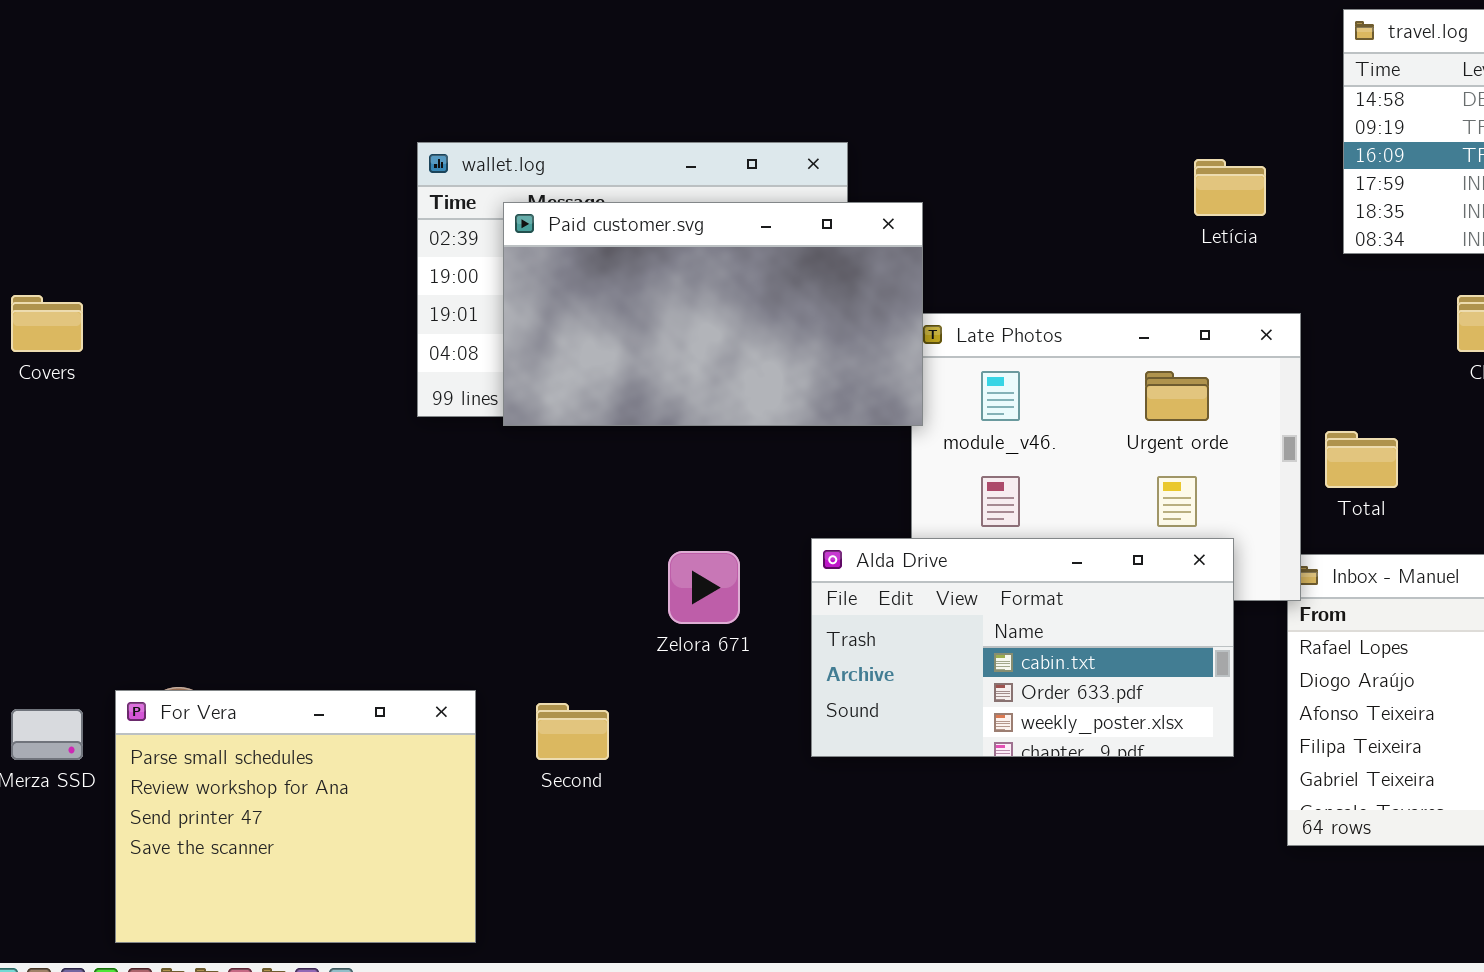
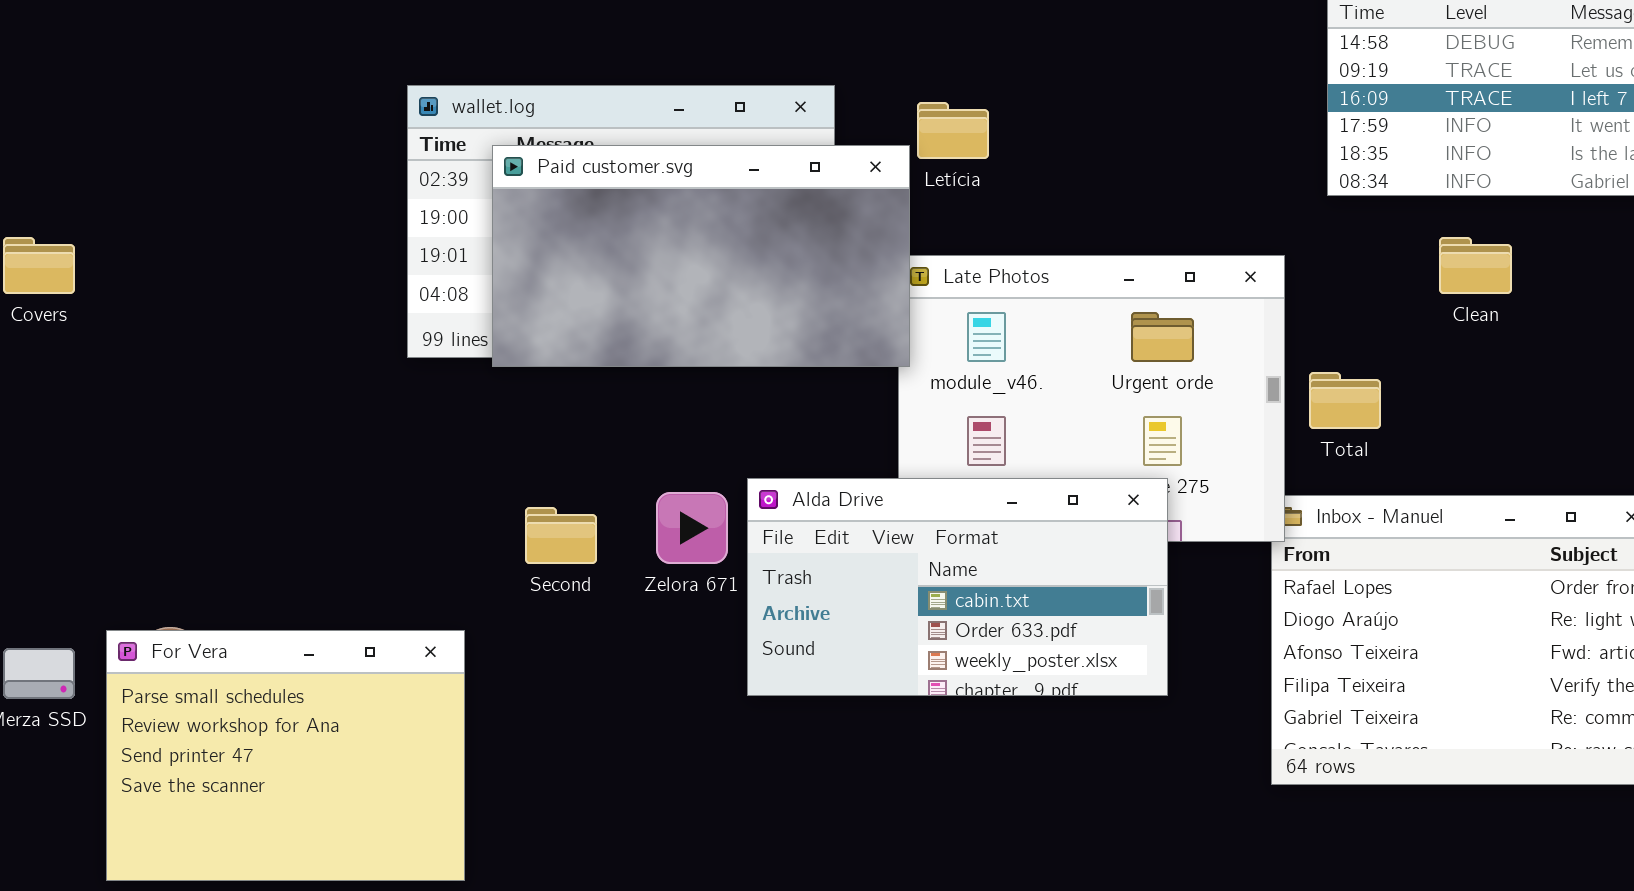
Letícia: [1194,159,1266,216] -> [917,102,989,159], moved
Alda Drive: [811,538,1234,757] -> [747,478,1168,696], moved
Second: [536,703,609,760] -> [525,507,597,564], moved

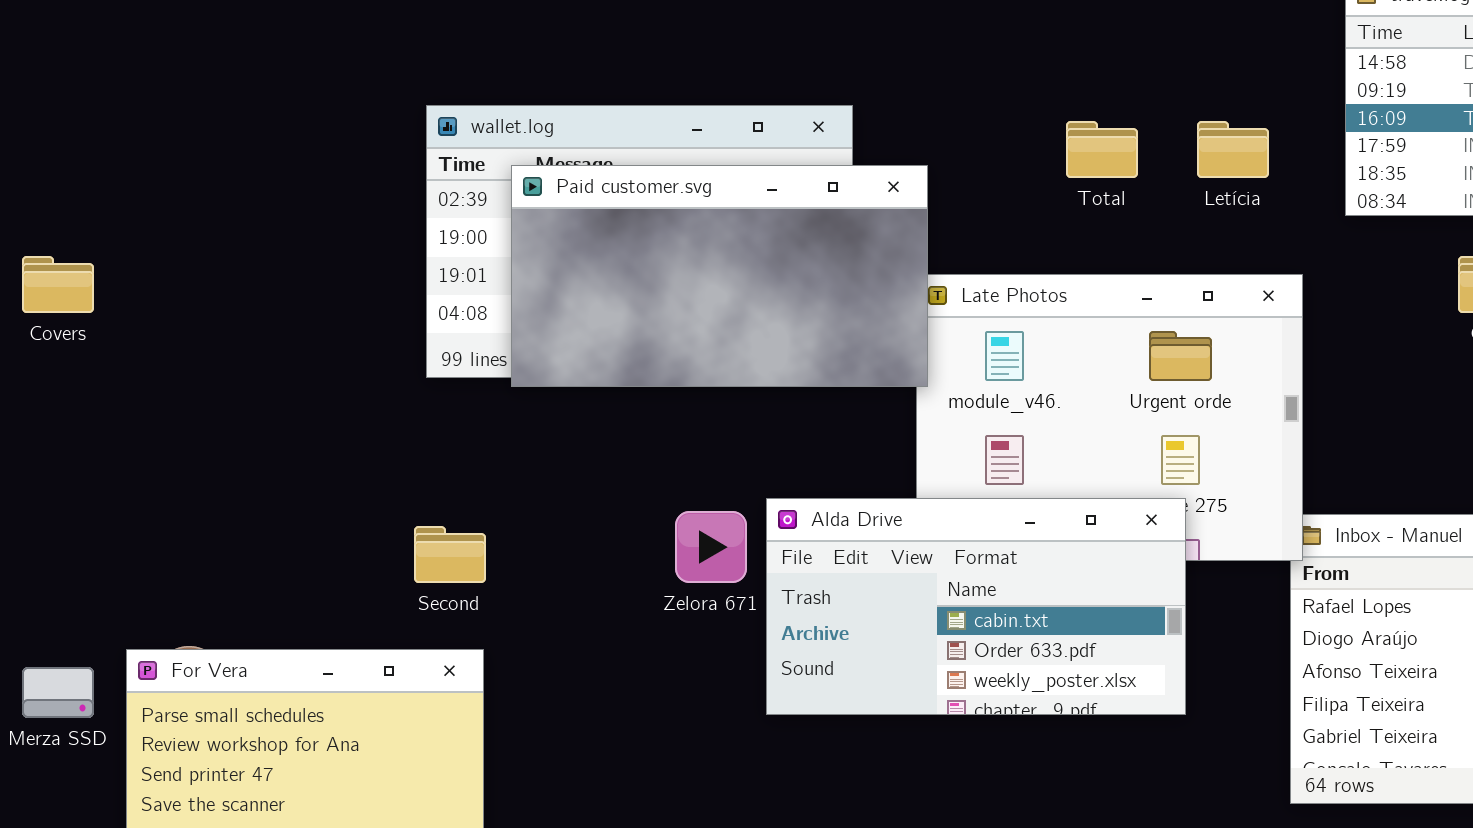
Letícia: [917,102,989,159] -> [1197,121,1269,178], moved
Total: [1309,372,1381,429] -> [1066,121,1138,178], moved
Second: [525,507,597,564] -> [414,526,486,583], moved

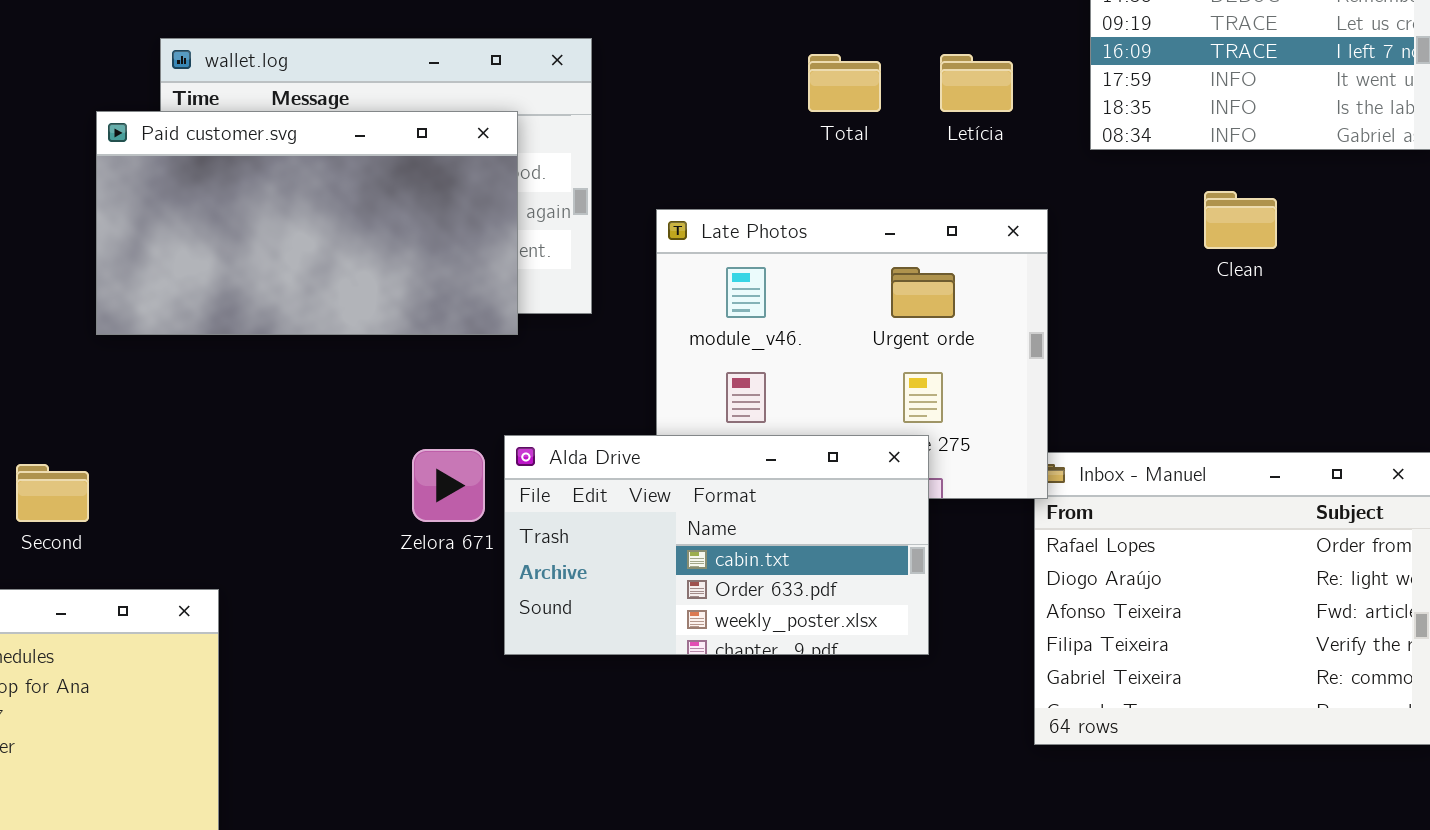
Paid customer.svg: [511,165,928,387] -> [96,111,518,335], moved
Second: [414,526,486,583] -> [16,464,89,522], moved

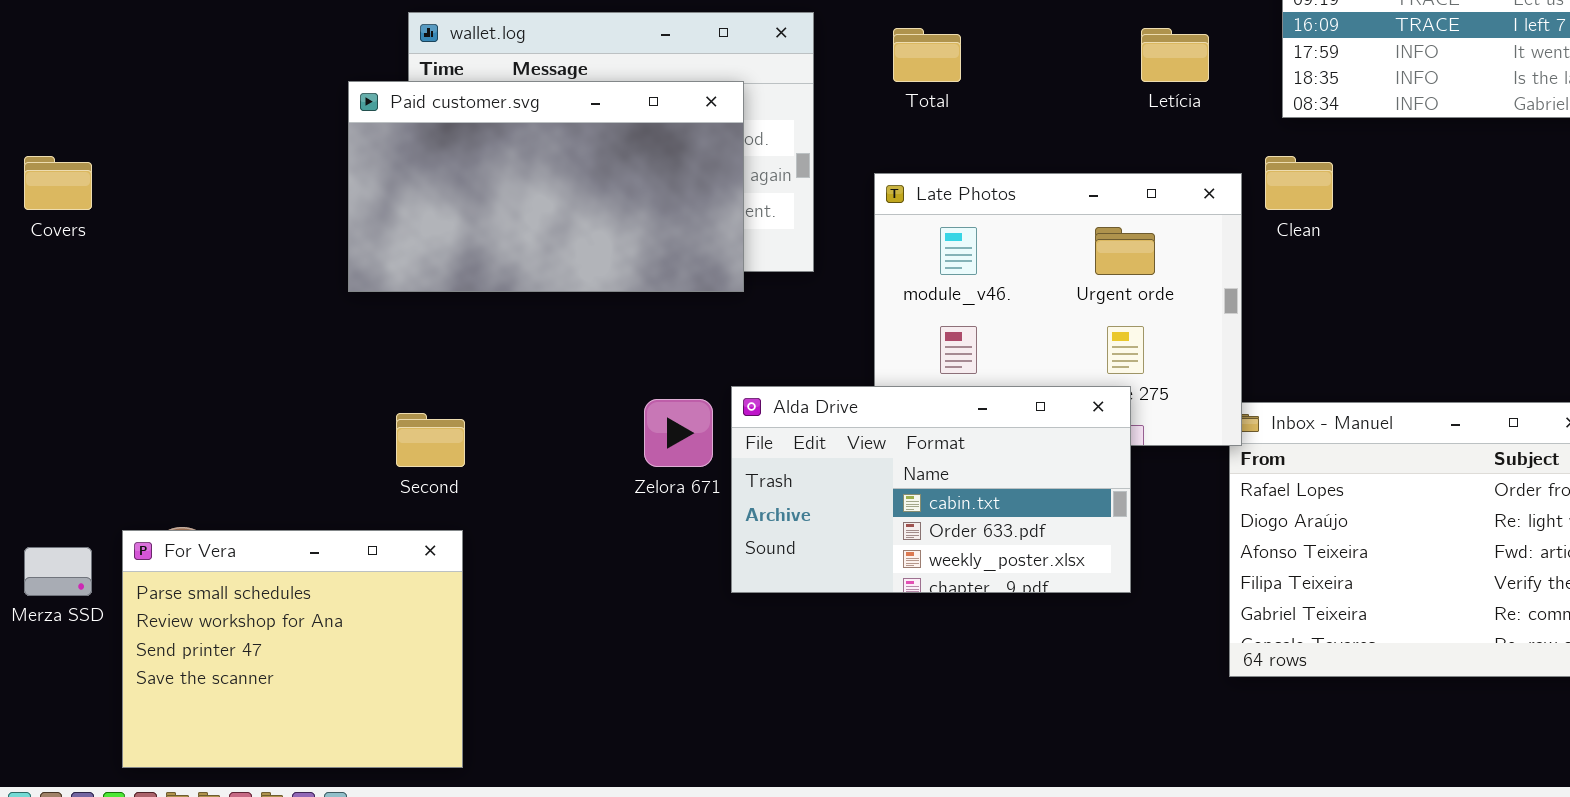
Total: [808,54,881,112] -> [893,28,961,82], moved
Clean: [1204,191,1277,249] -> [1265,156,1333,210], moved
Second: [16,464,89,522] -> [396,413,465,467], moved

